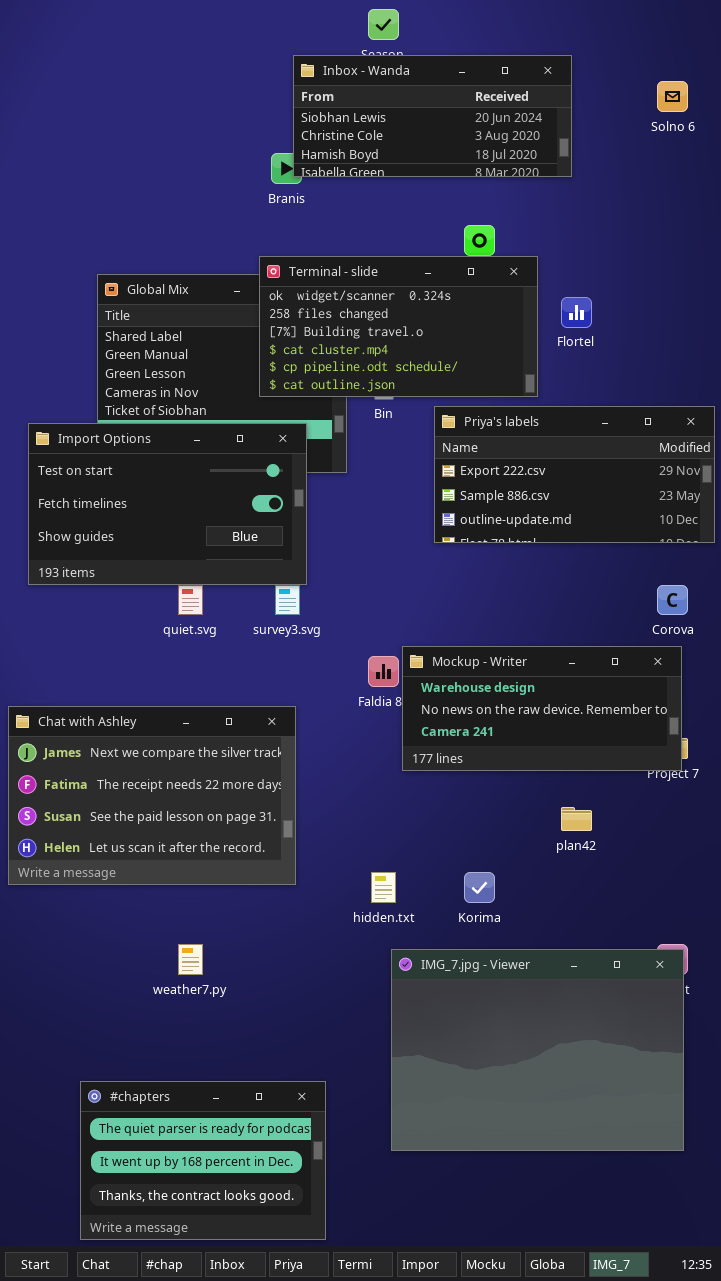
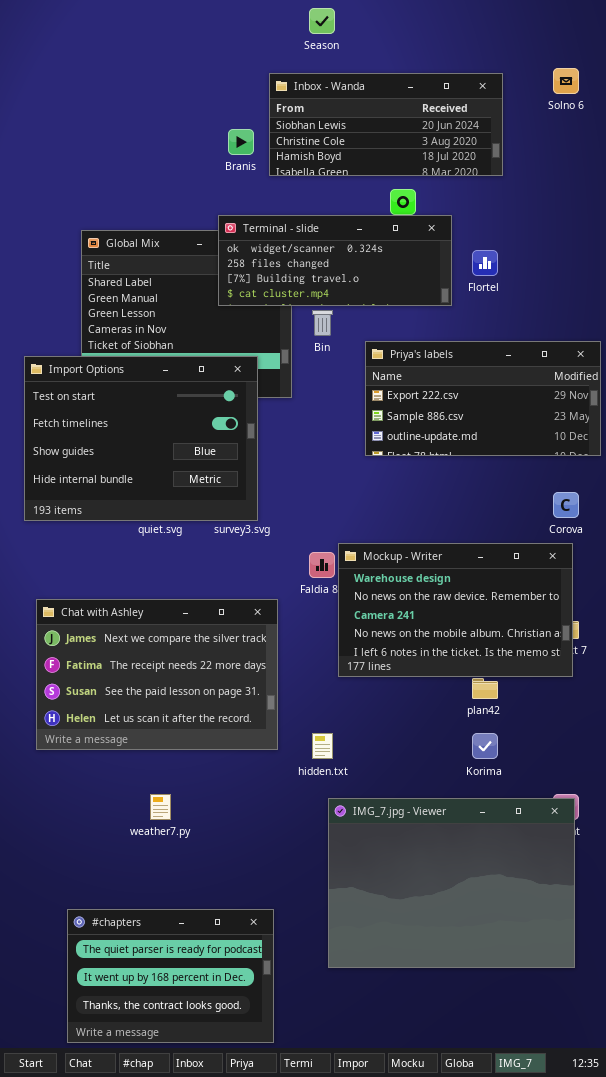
Inbox - Wanda: [293,55,572,177] -> [269,73,503,176], moved
Terminal - slide: [259,256,538,397] -> [218,215,452,306], resized
Import Options: [28,423,307,585] -> [24,356,258,521], resized
Mockup - Writer: [402,646,682,771] -> [338,543,573,677], resized
Chat with Ashley: [8,706,296,885] -> [36,599,278,750], moved
Korima: [464,872,495,903] -> [472,733,498,759], moved

